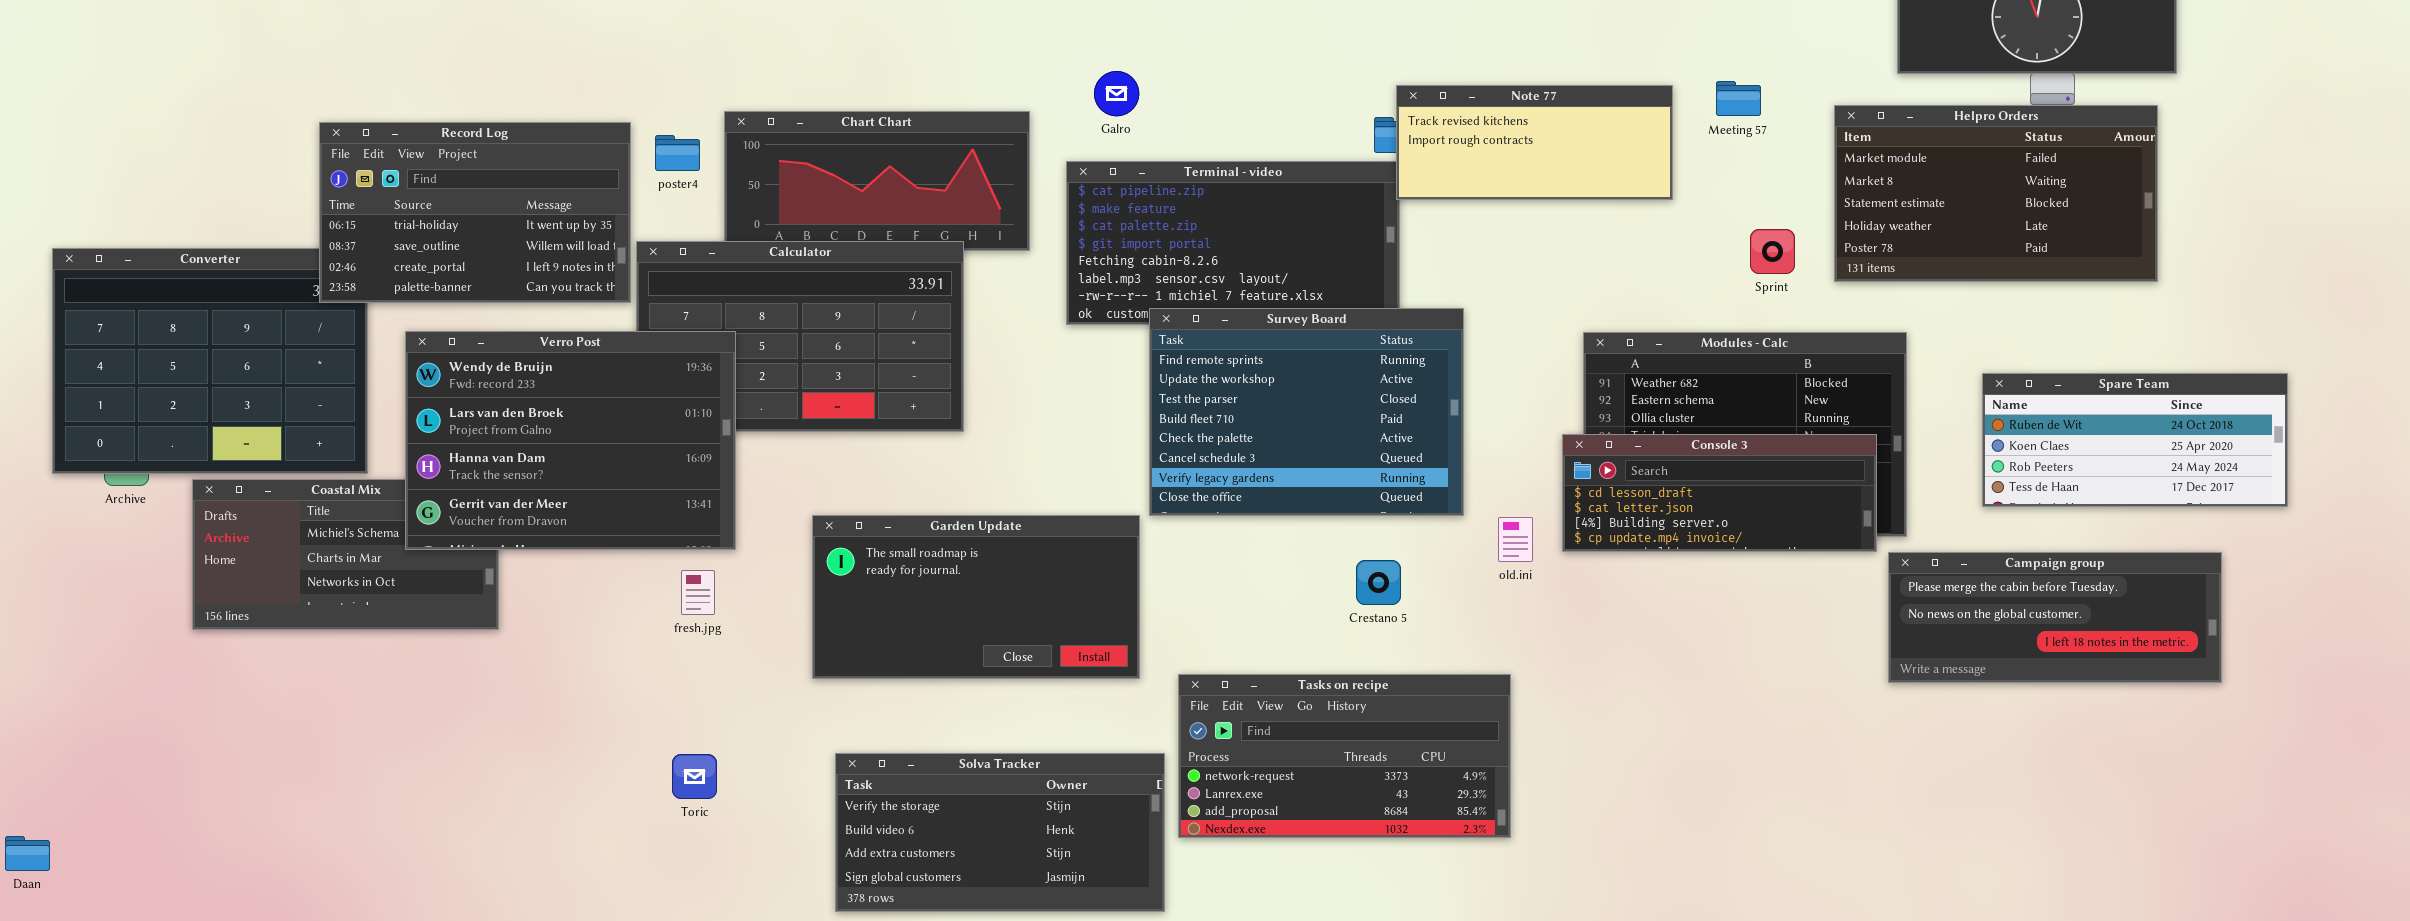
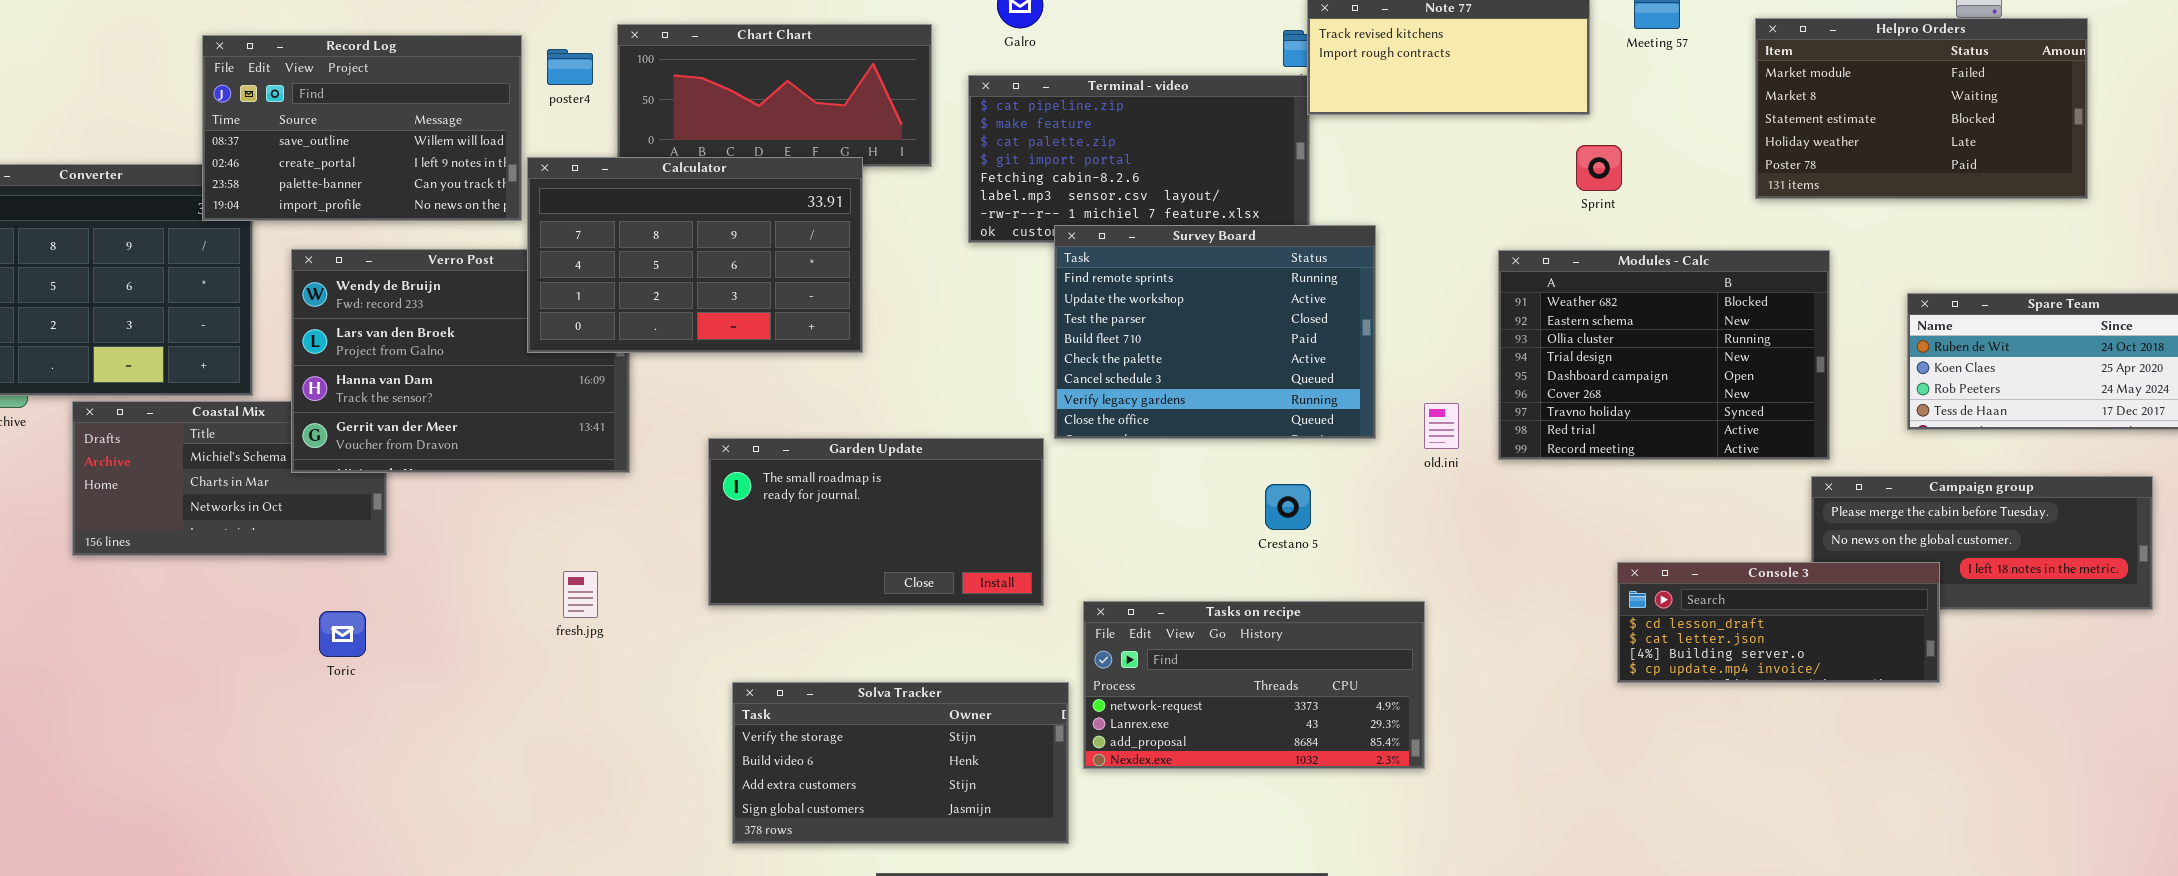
Record Log: [319,122,631,303] -> [202,35,522,221], scrolled down 1 row
Sprint: [1750,229,1795,274] -> [1576,145,1622,191], moved
Calculator: [636,241,964,432] -> [527,157,863,353], raised
Console 3: [1562,434,1877,552] -> [1617,562,1940,683], moved
old.ini: [1498,517,1533,562] -> [1424,403,1459,449], moved
fresh.jpg: [681,570,715,615] -> [563,571,598,618], moved
Toric: [672,754,717,799] -> [319,611,366,657], moved

